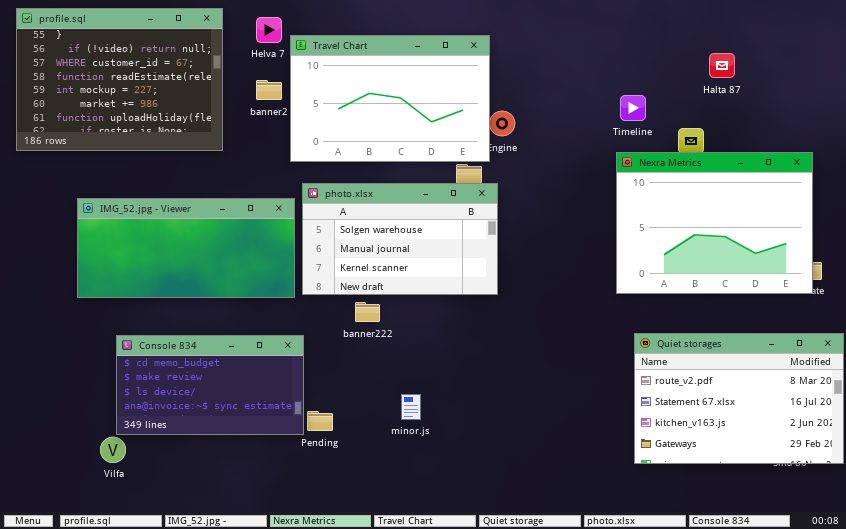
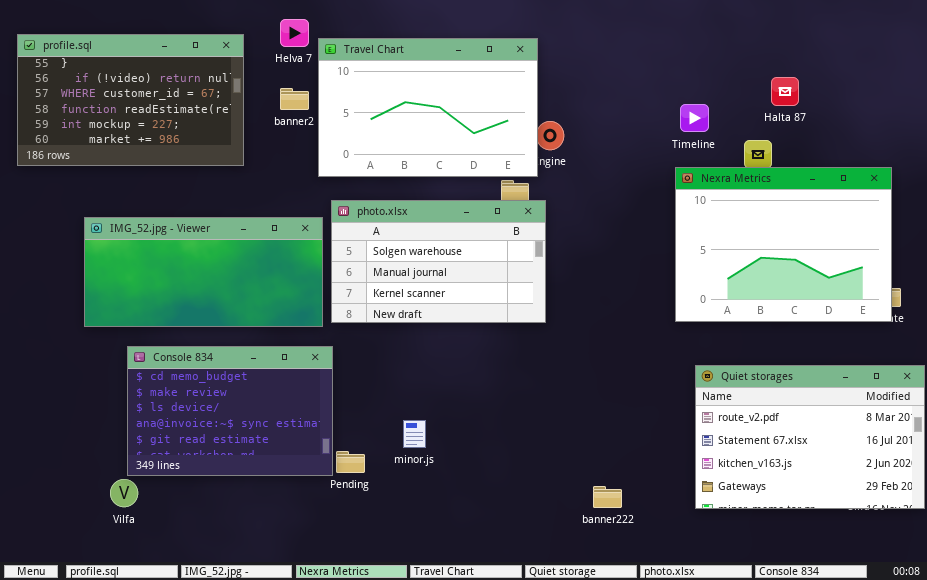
profile.sql: [16,8,223,151] -> [17,34,244,166], resized
Halta 87: [709,53,735,78] -> [771,77,799,106], moved
banner222: [355,302,380,322] -> [593,486,622,508], moved
Console 834: [116,335,304,435] -> [127,346,333,476], resized
minor.js: [401,394,421,420] -> [403,420,426,448], moved

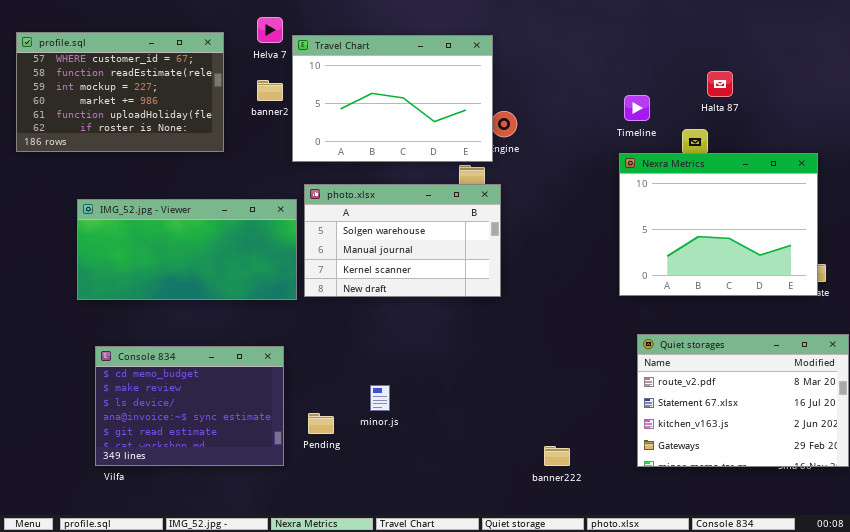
profile.sql: [17,34,244,166] -> [16,32,224,152], scrolled down 2 rows
Console 834: [127,346,333,476] -> [95,346,284,466], moved

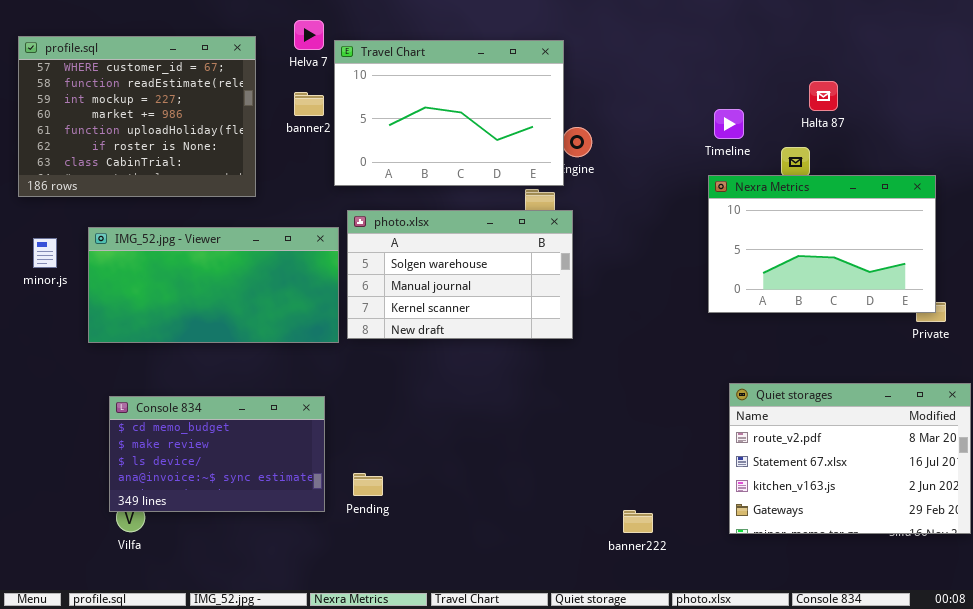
profile.sql: [16,32,224,152] -> [18,36,256,197], resized
Nexra Metrics: [619,153,818,296] -> [708,175,936,313], resized
Console 834: [95,346,284,466] -> [109,396,325,512], resized
minor.js: [370,385,390,411] -> [33,238,57,268], moved

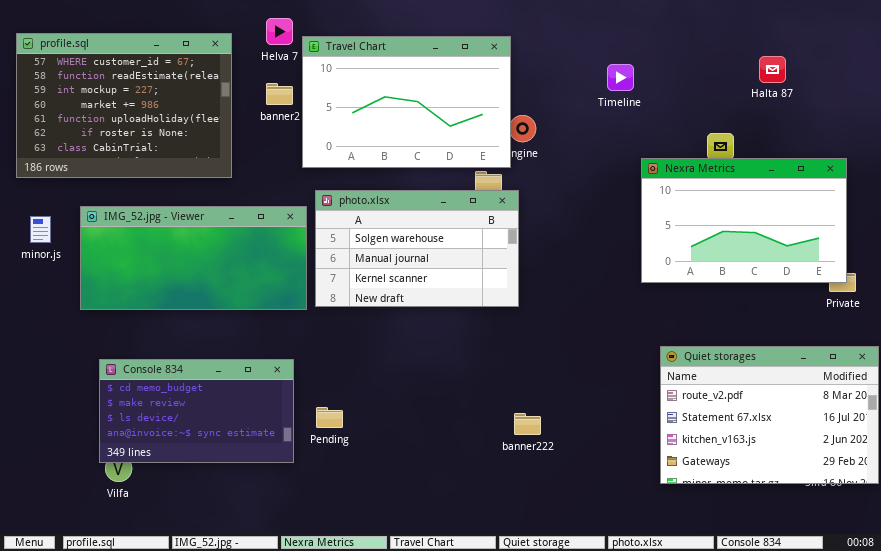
Halta 87: [809,81,838,111] -> [759,56,786,83], moved
Timeline: [714,109,744,139] -> [607,64,634,91], moved
Pending: [353,473,383,496] -> [316,407,343,428], moved
banner222: [623,510,653,533] -> [514,413,541,435], moved

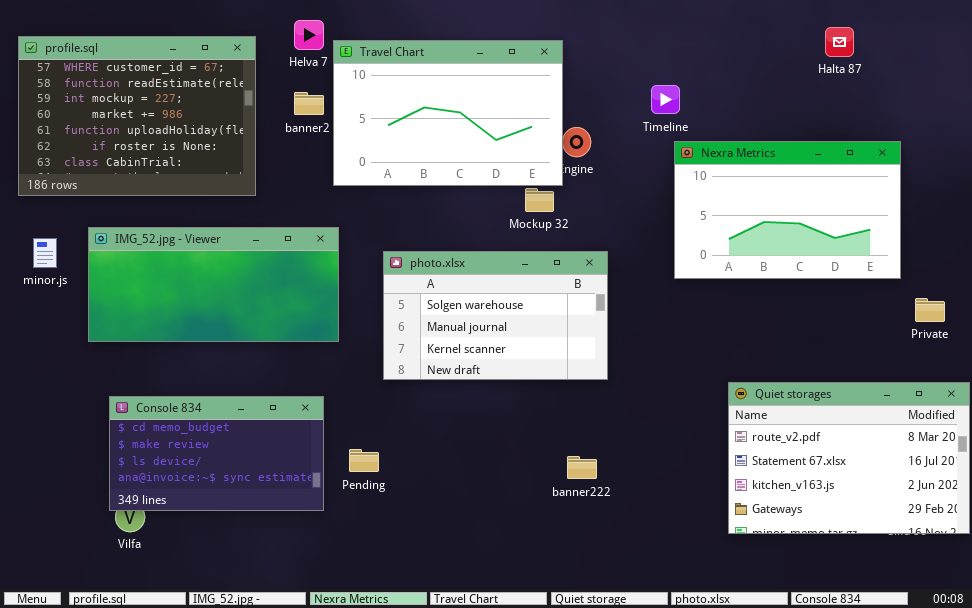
Halta 87: [759,56,786,83] -> [825,27,854,57], moved
Timeline: [607,64,634,91] -> [651,85,680,114], moved
Nexra Metrics: [641,158,847,283] -> [674,141,901,279], moved
photo.xlsx: [315,190,519,307] -> [383,251,608,380], moved

